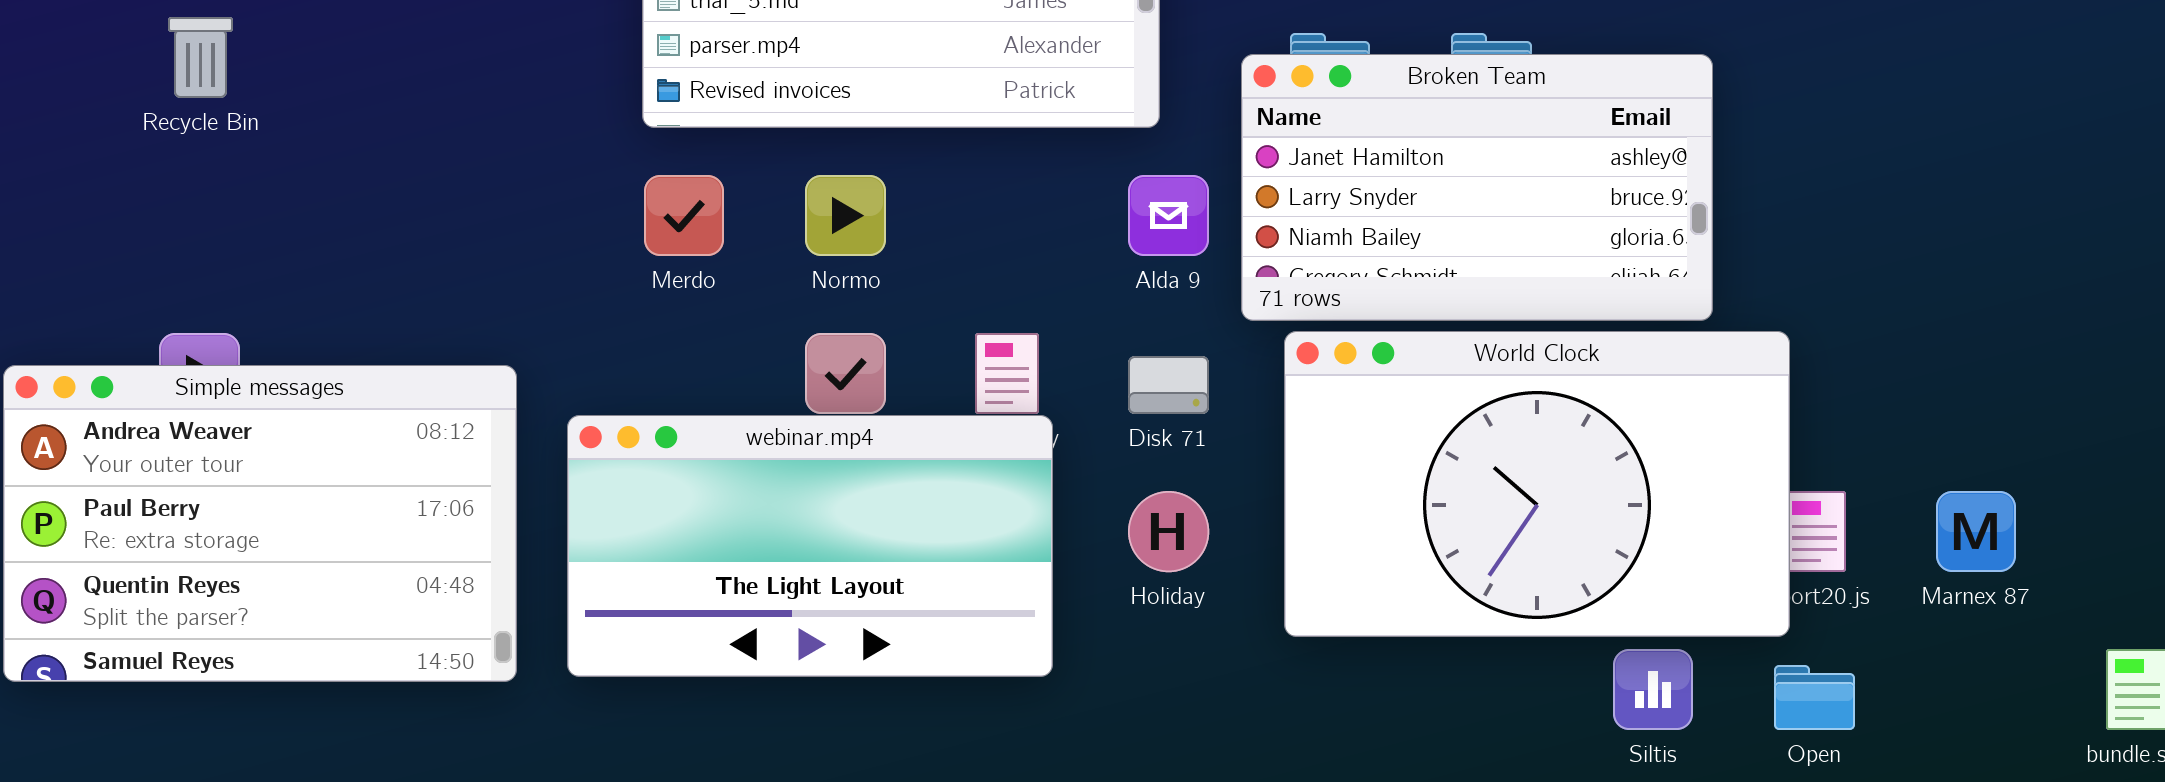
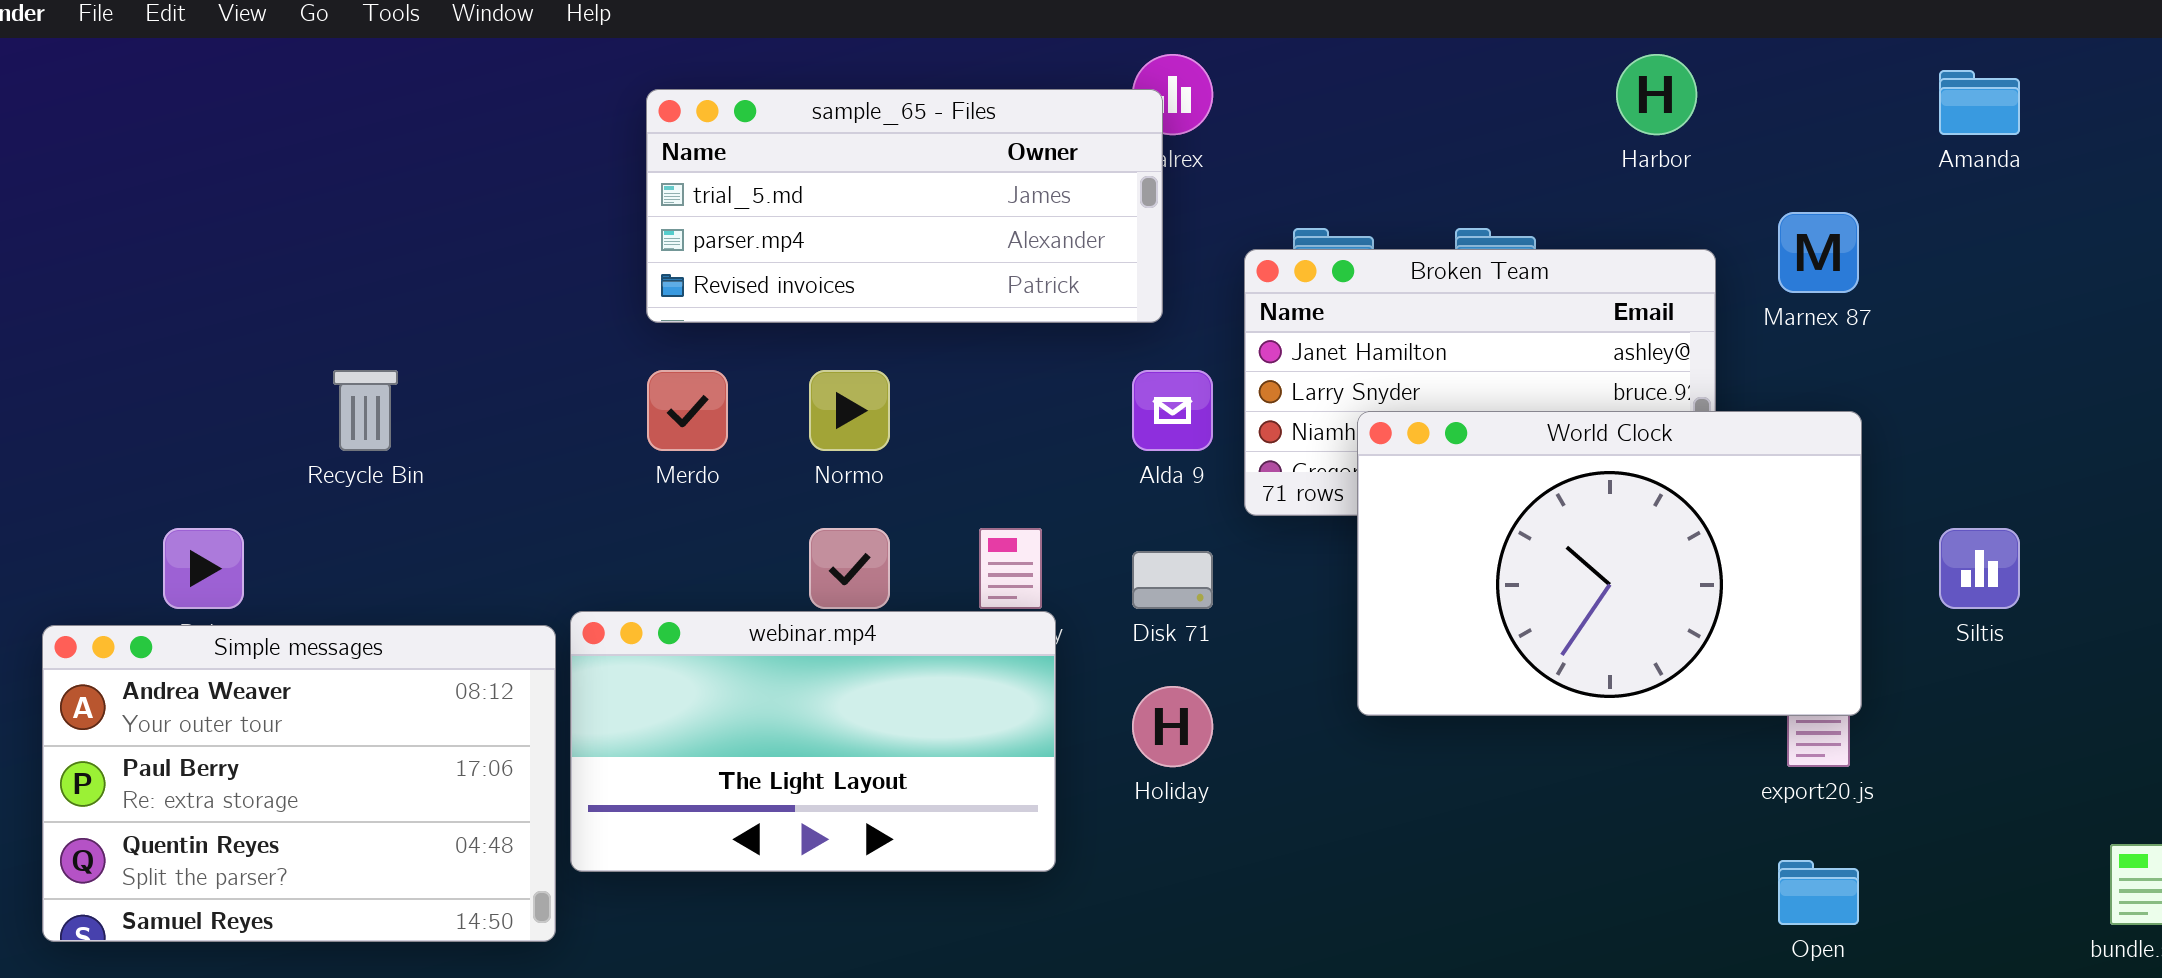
Recycle Bin: [168,17,233,98] -> [333,370,398,451], moved
World Clock: [1284,331,1790,637] -> [1357,411,1862,716], moved
Simple messages: [3,365,517,682] -> [42,625,556,942], moved
Marnex 87: [1936,491,2016,572] -> [1778,212,1859,293], moved
Siltis: [1613,649,1693,730] -> [1939,528,2020,609], moved

